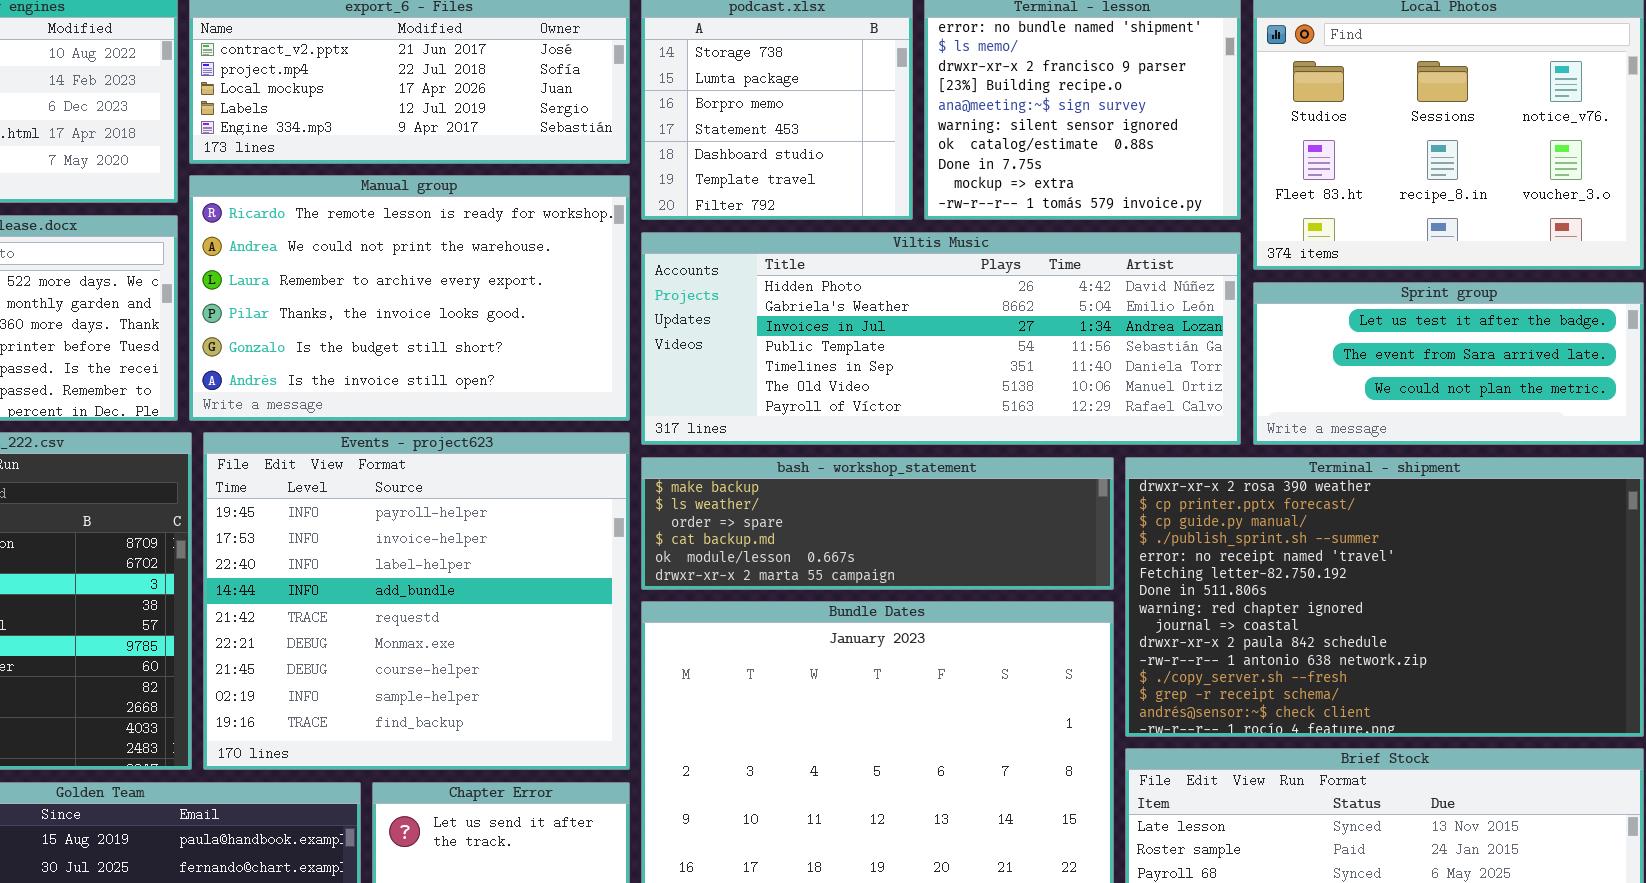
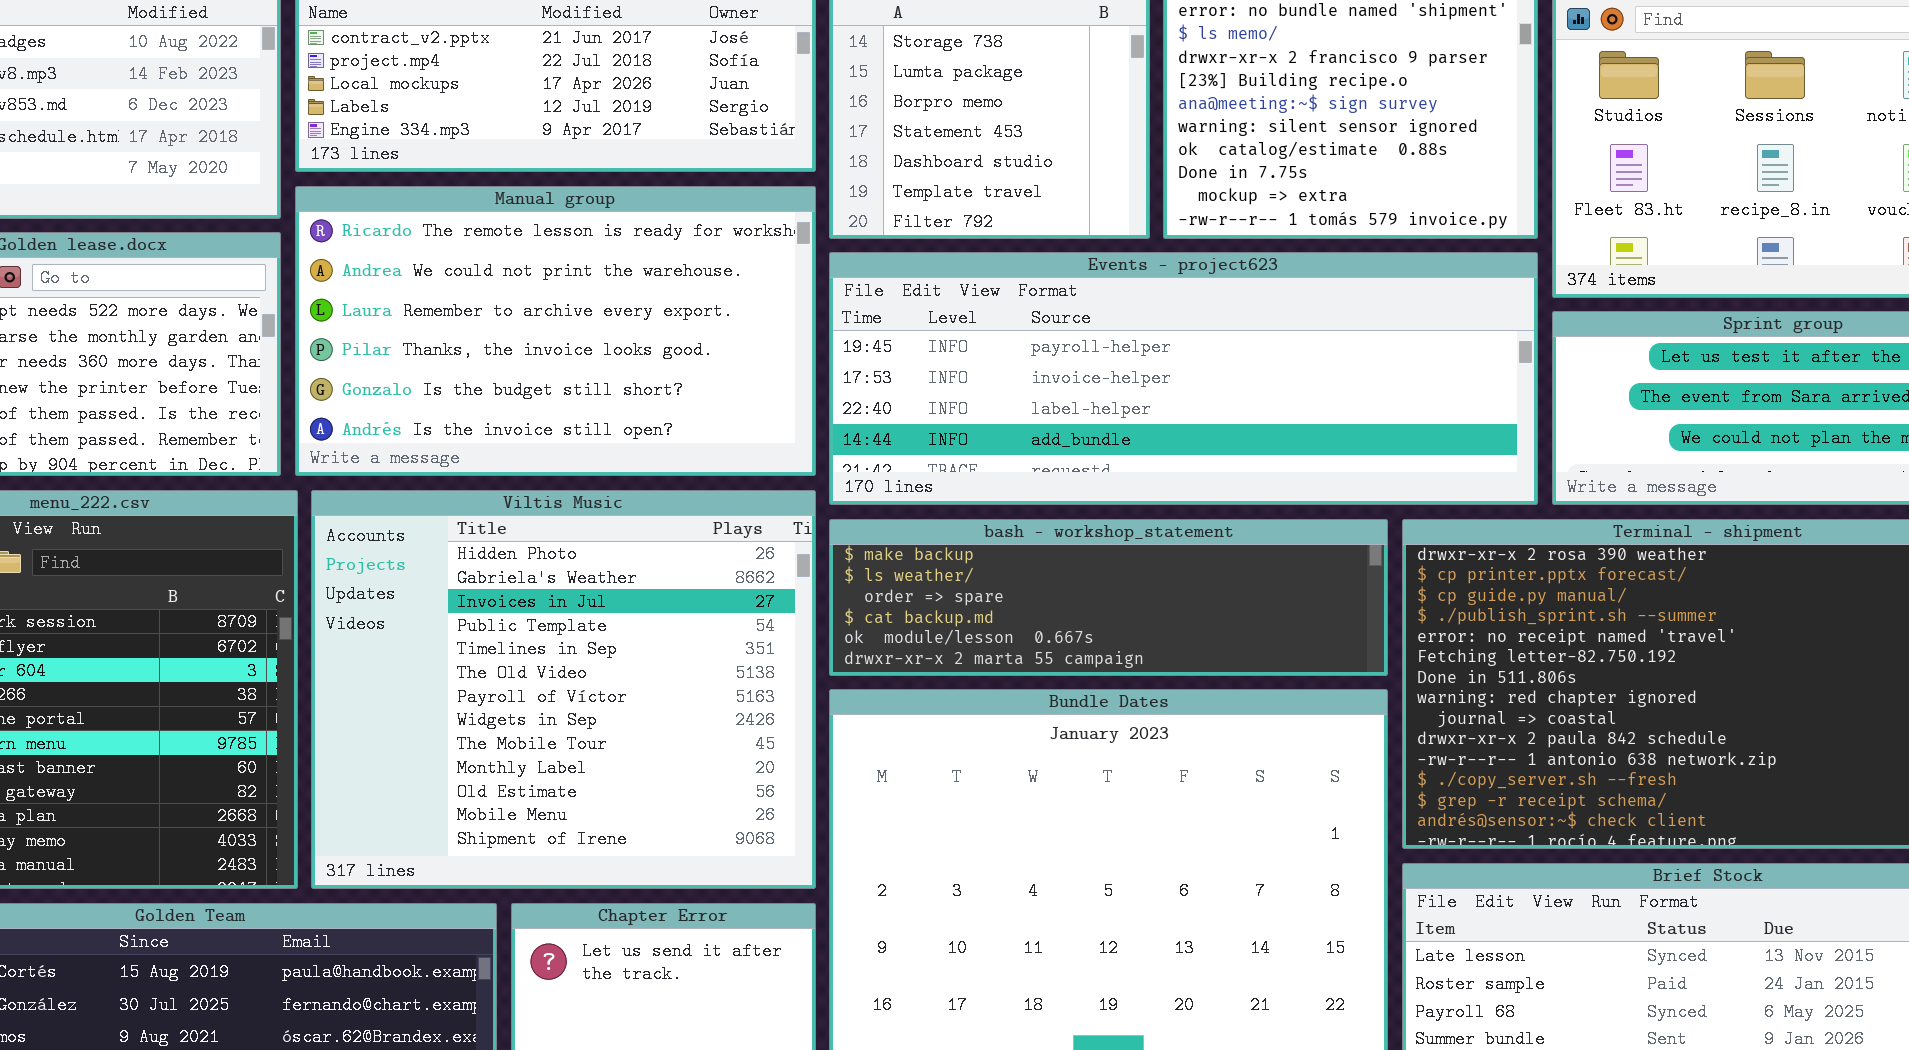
Viltis Music: [641,232,1241,445] -> [311,490,816,889], moved, resized
Events - project623: [203,432,630,770] -> [829,252,1538,505], moved, resized

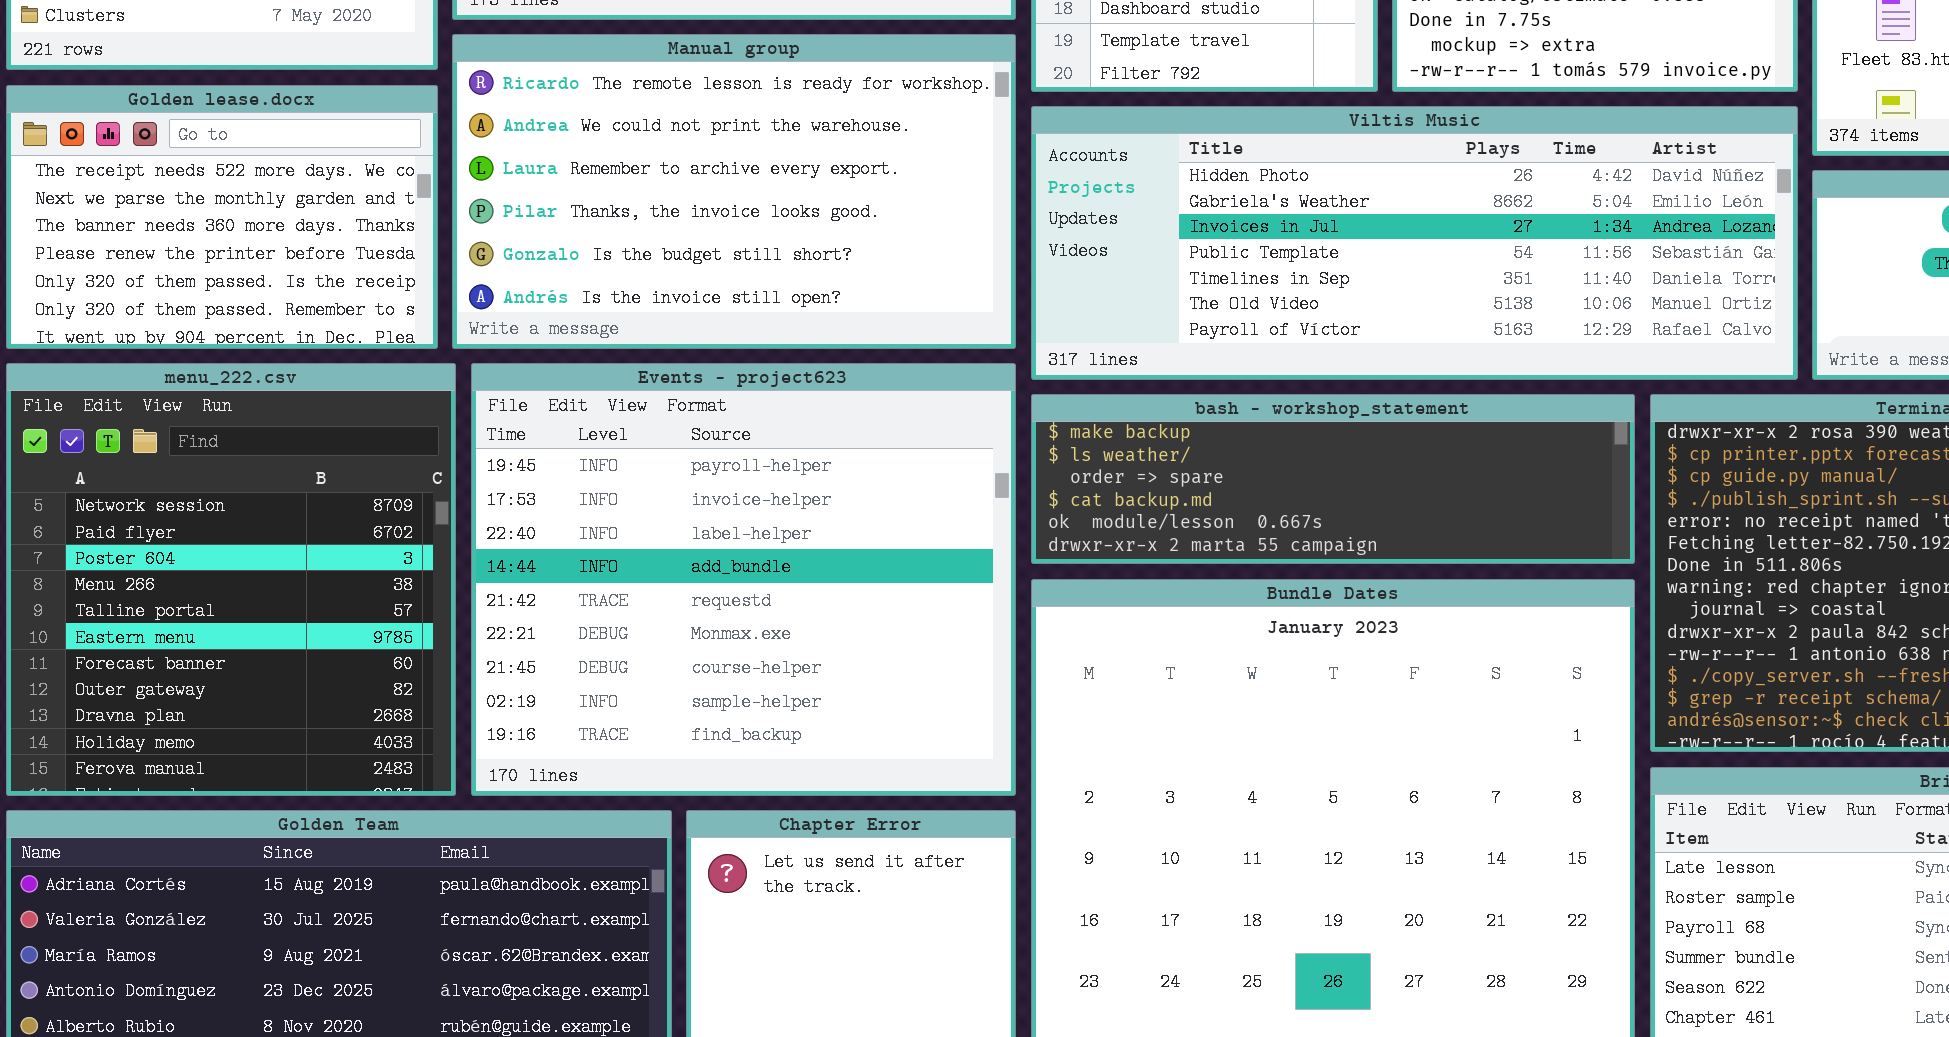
Events - project623: [829,252,1538,505] -> [471,363,1016,796], moved, resized
Viltis Music: [311,490,816,889] -> [1031,106,1798,380], moved, resized

